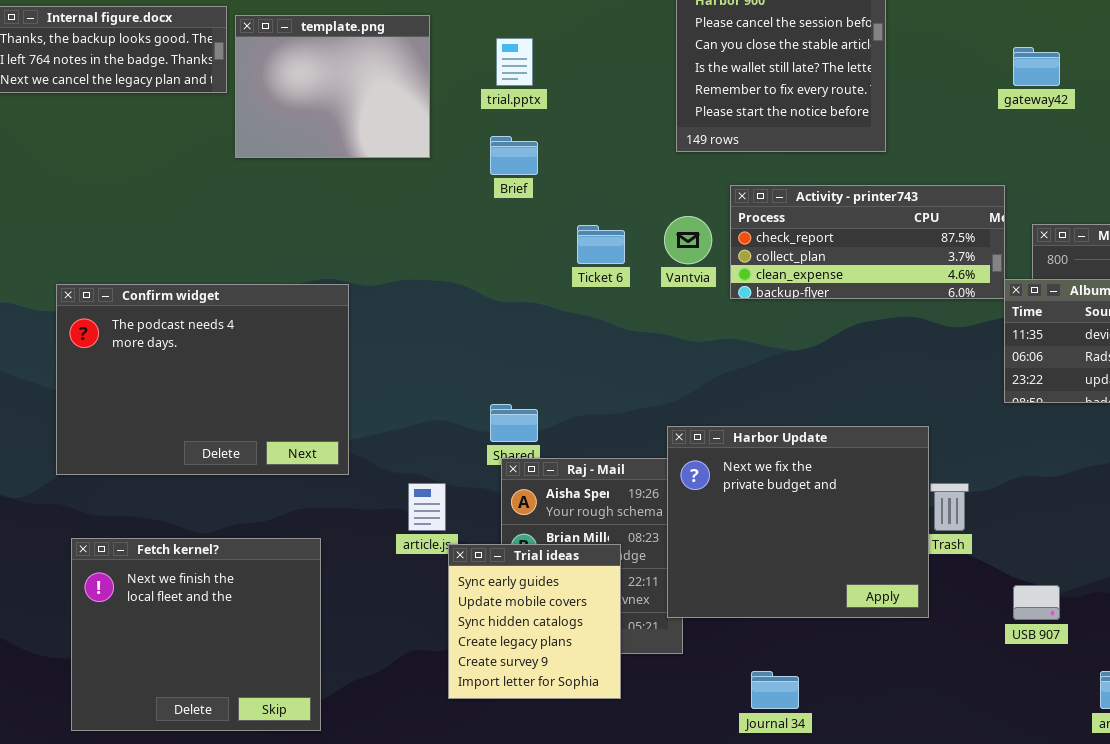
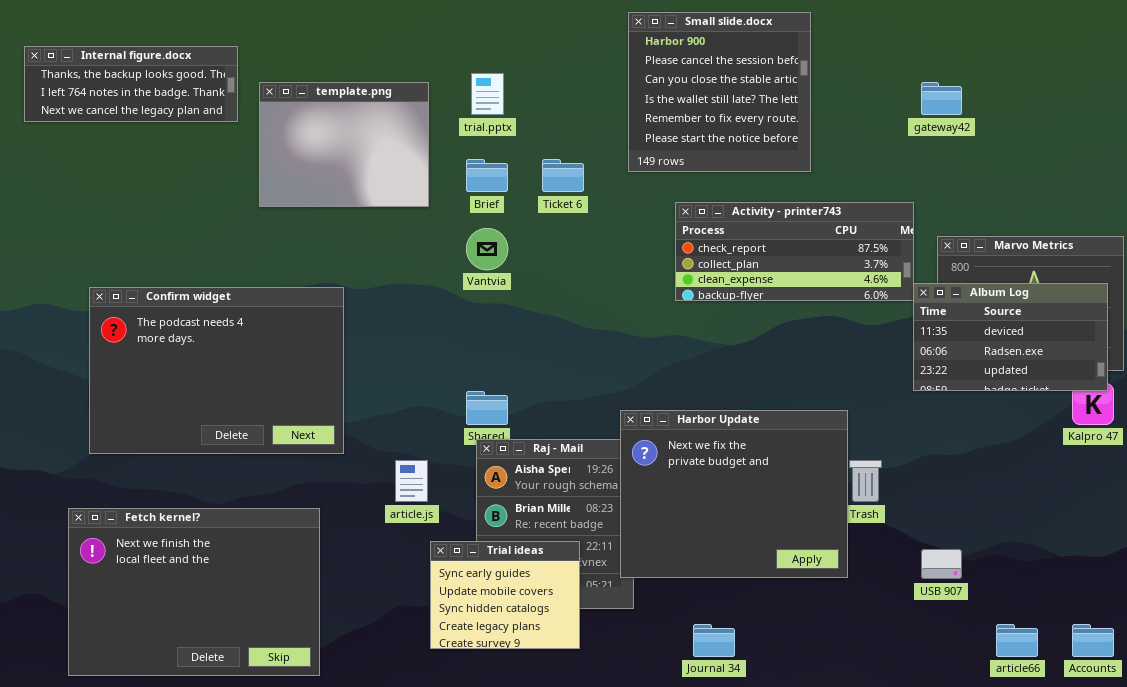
template.png: [235,15,430,158] -> [259,82,429,207], moved
Vantvia: [664,216,712,264] -> [466,228,508,270], moved
Ticket 6: [577,225,625,264] -> [542,159,584,192], moved
Fetch kernel?: [71,538,321,731] -> [68,508,320,676], resized
Trial ideas: [448,544,621,699] -> [430,541,580,649], resized

